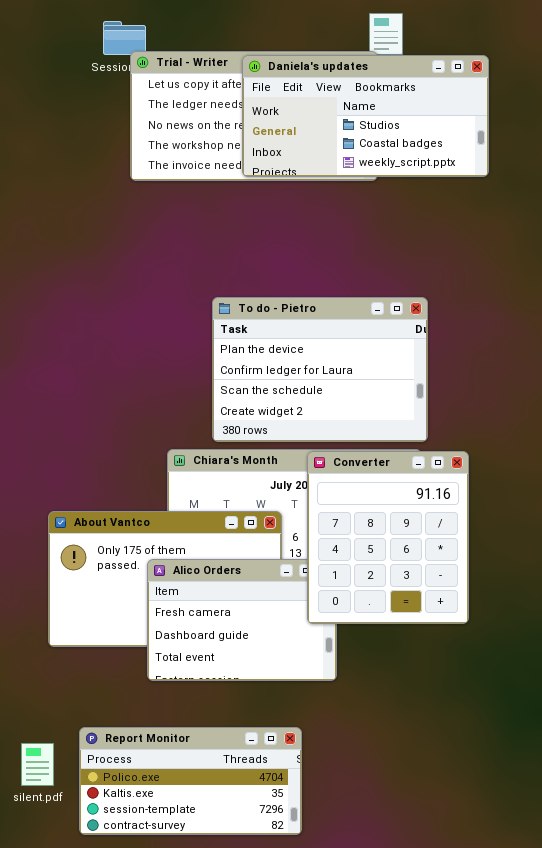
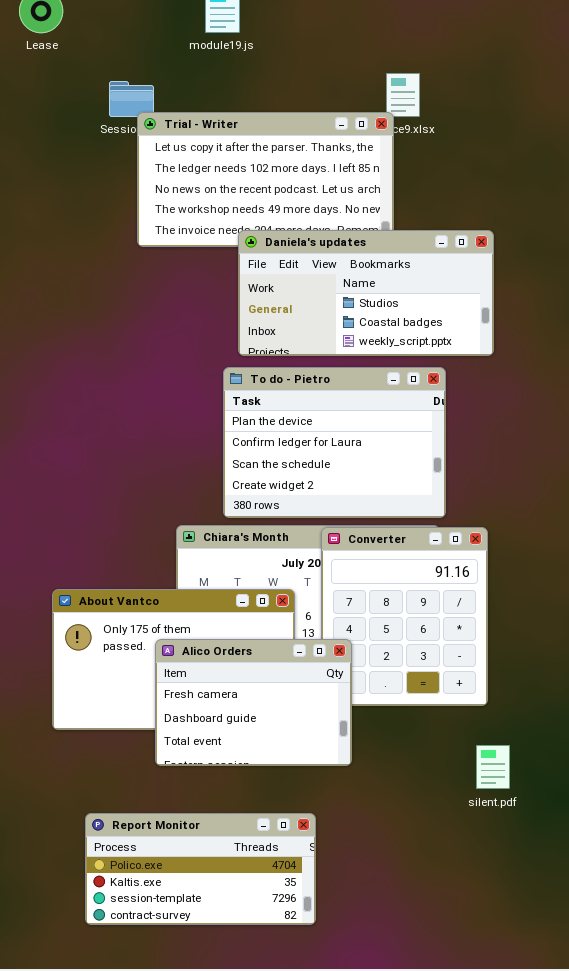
Daniela's updates: [242,55,489,177] -> [238,230,494,356], moved
Alico Orders: [147,559,337,681] -> [155,639,352,766], raised
silent.pdf: [21,743,54,786] -> [476,745,510,789], moved

